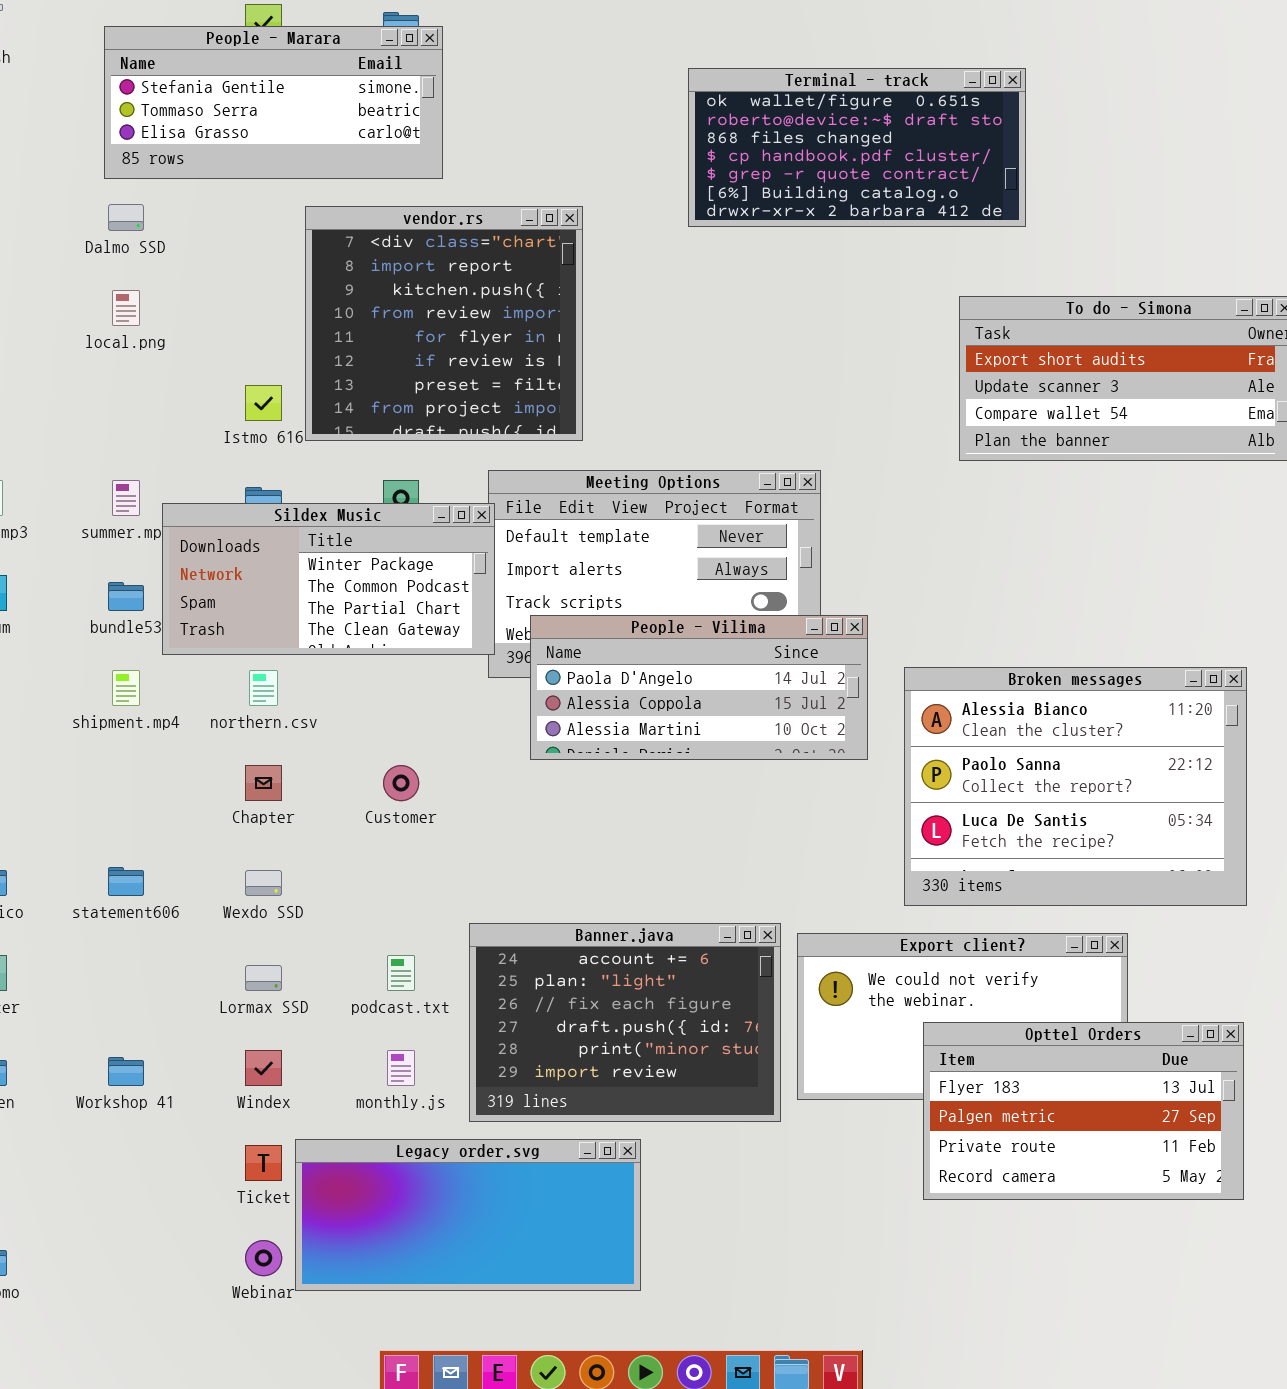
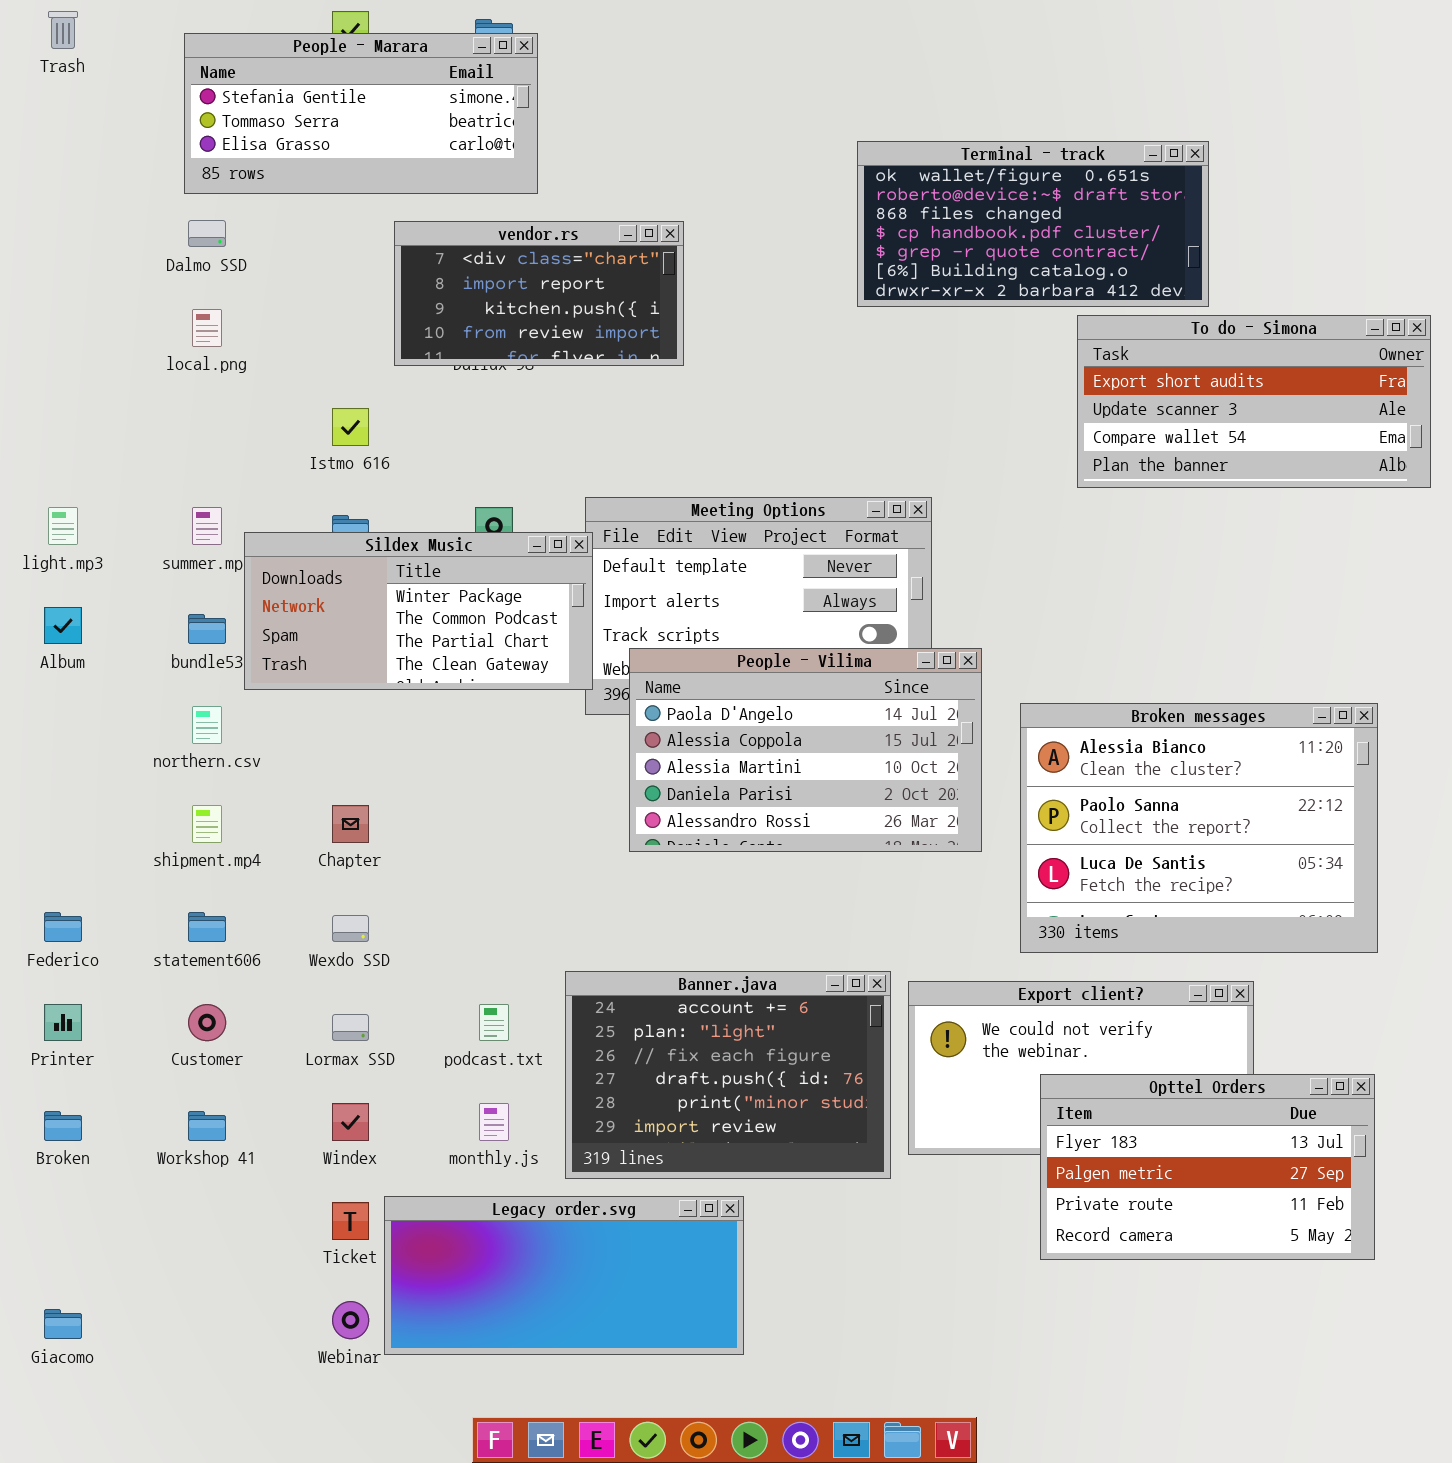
Terminal - track: [688,68,1026,227] -> [857,141,1209,307], moved
vendor.rs: [305,206,583,441] -> [394,221,684,366], resized
People - Vilima: [530,615,868,760] -> [629,648,982,852], resized
shipment.mp4: [112,670,140,706] -> [192,805,222,843], moved
northern.csv: [249,670,278,706] -> [192,706,222,744], moved
Customer: [383,765,419,801] -> [188,1004,226,1041], moved

